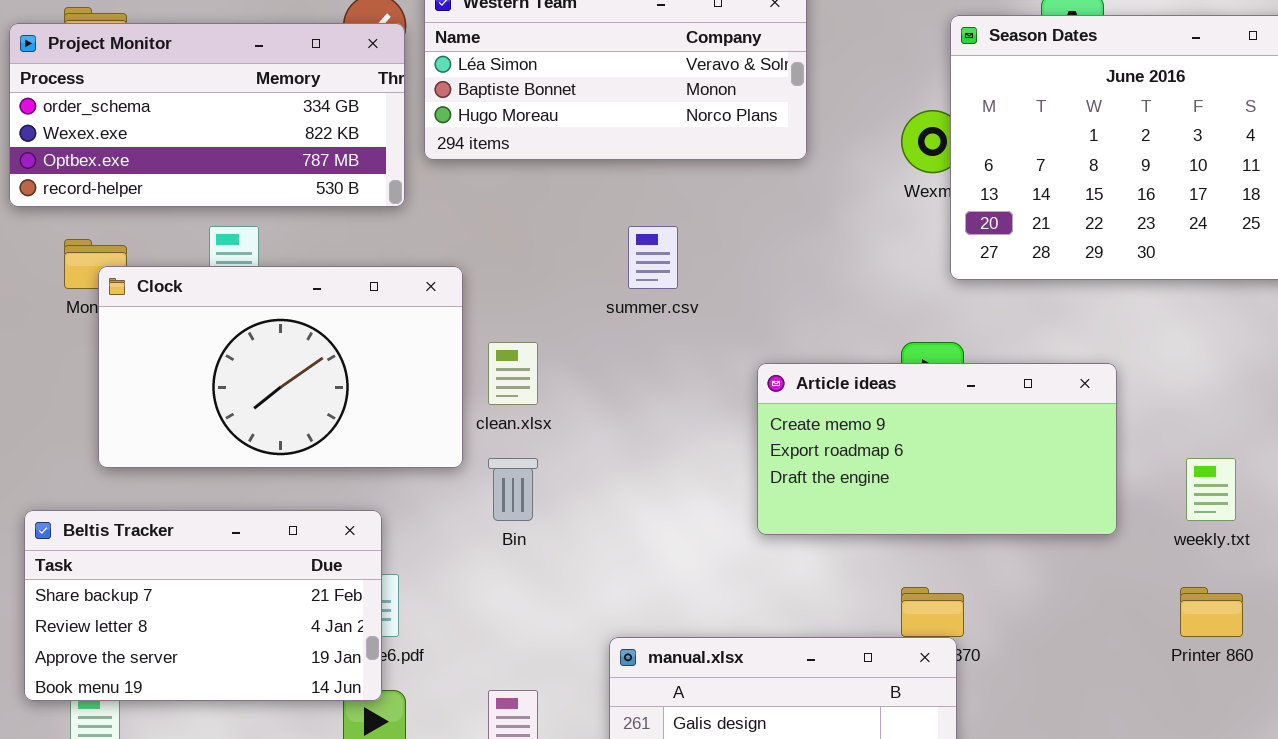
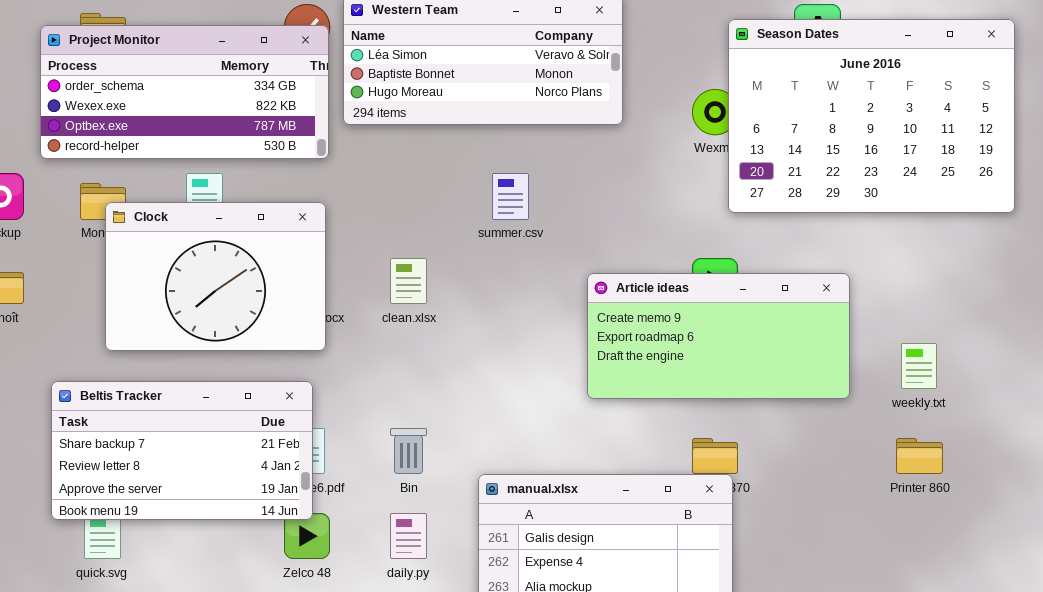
Clock: [98,266,463,468] -> [105,202,326,351], resized
Bin: [488,458,538,521] -> [390,428,427,474], moved

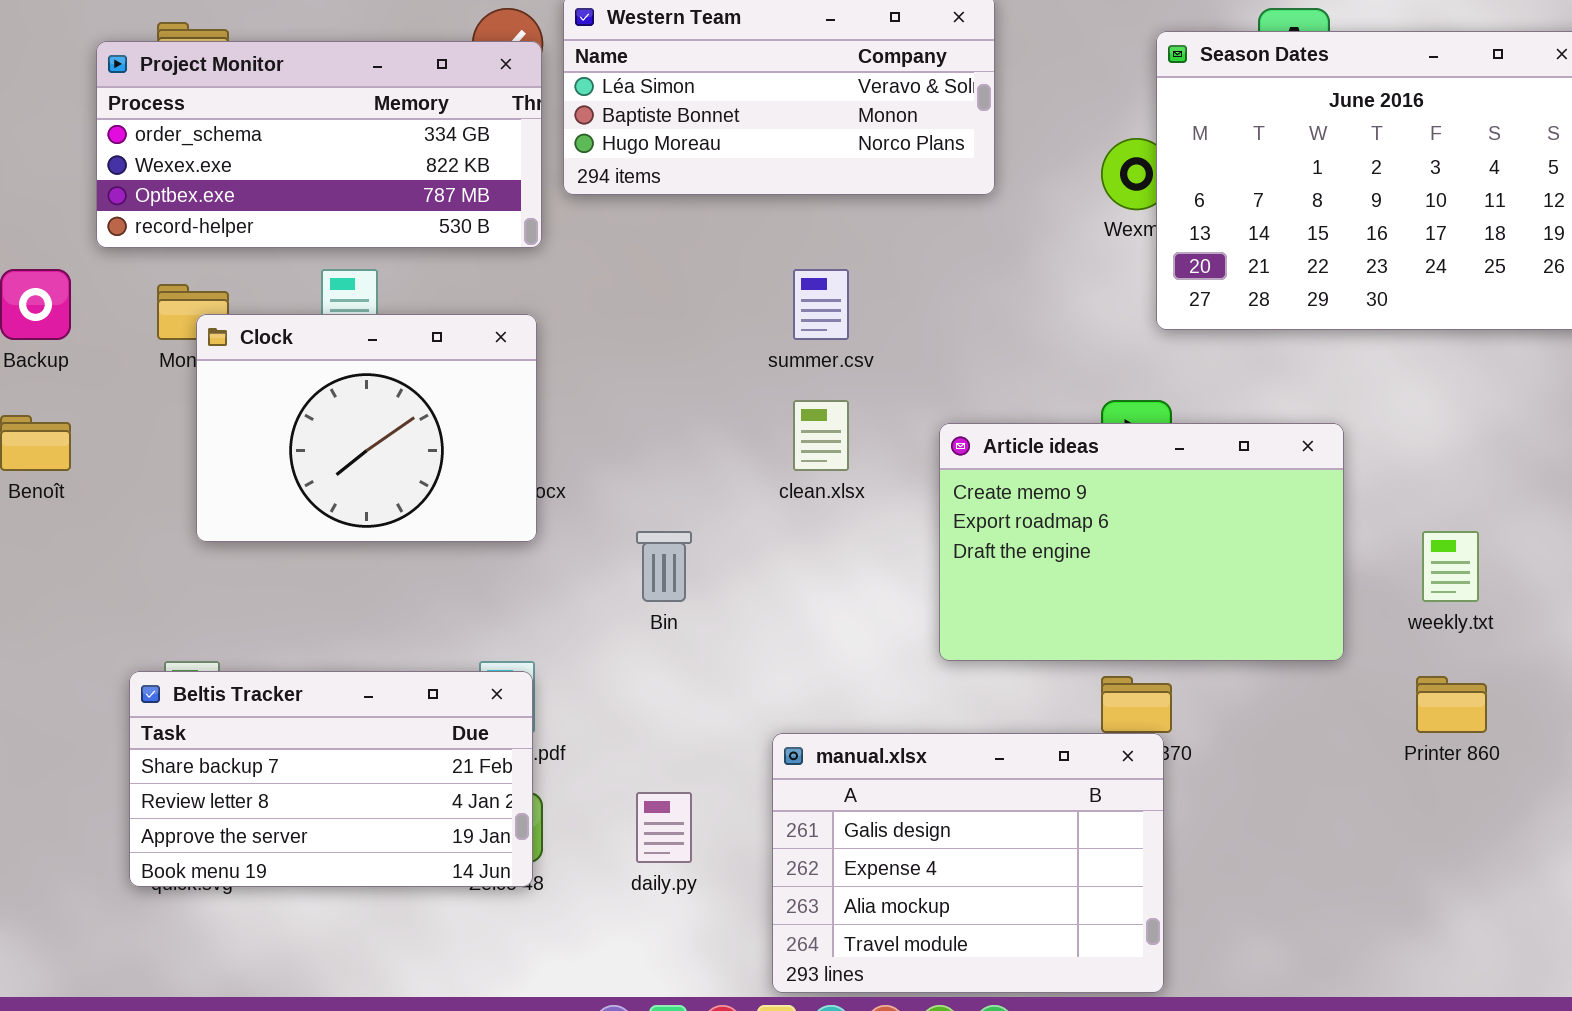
clean.xlsx: [390,258,427,304] -> [793,400,849,471], moved
Article ideas: [587,273,850,399] -> [939,423,1344,661], resized
Beltis Tracker: [51,381,313,520] -> [129,671,533,887], moved
Bin: [390,428,427,474] -> [636,531,692,602], moved

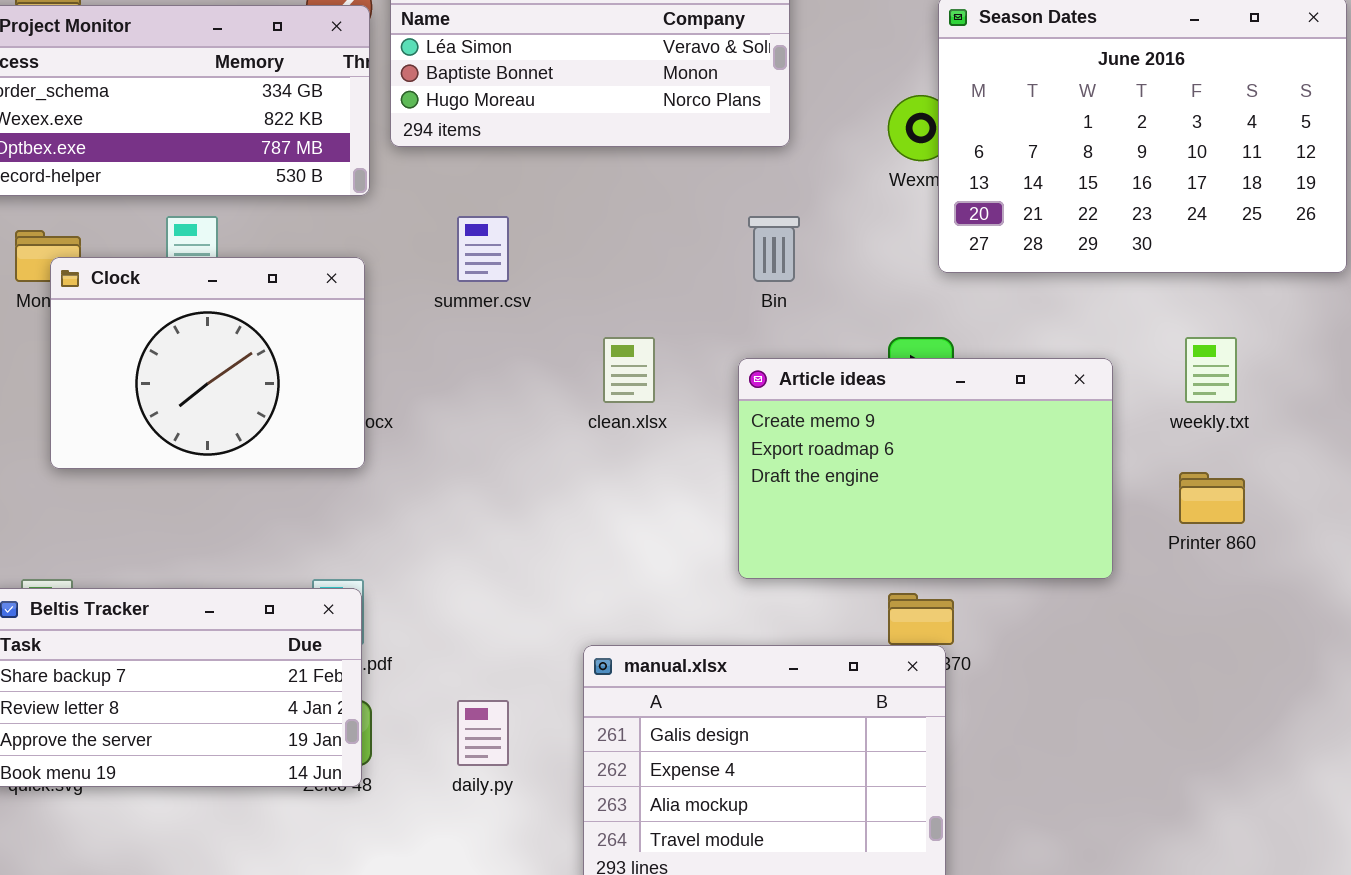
summer.csv: [793,269,849,340] -> [457,216,509,282], moved
Bin: [636,531,692,602] -> [748,216,800,282], moved
weekly.txt: [1422,531,1479,602] -> [1185,337,1237,403], moved
Printer 860: [1416,676,1487,733] -> [1179,472,1245,524], moved

